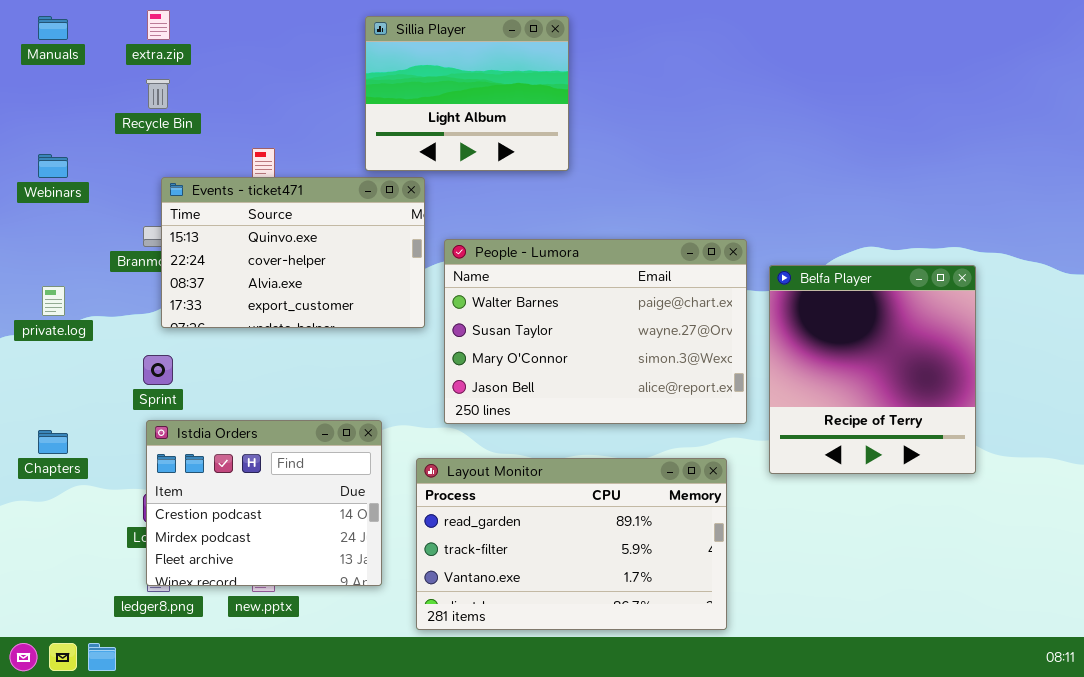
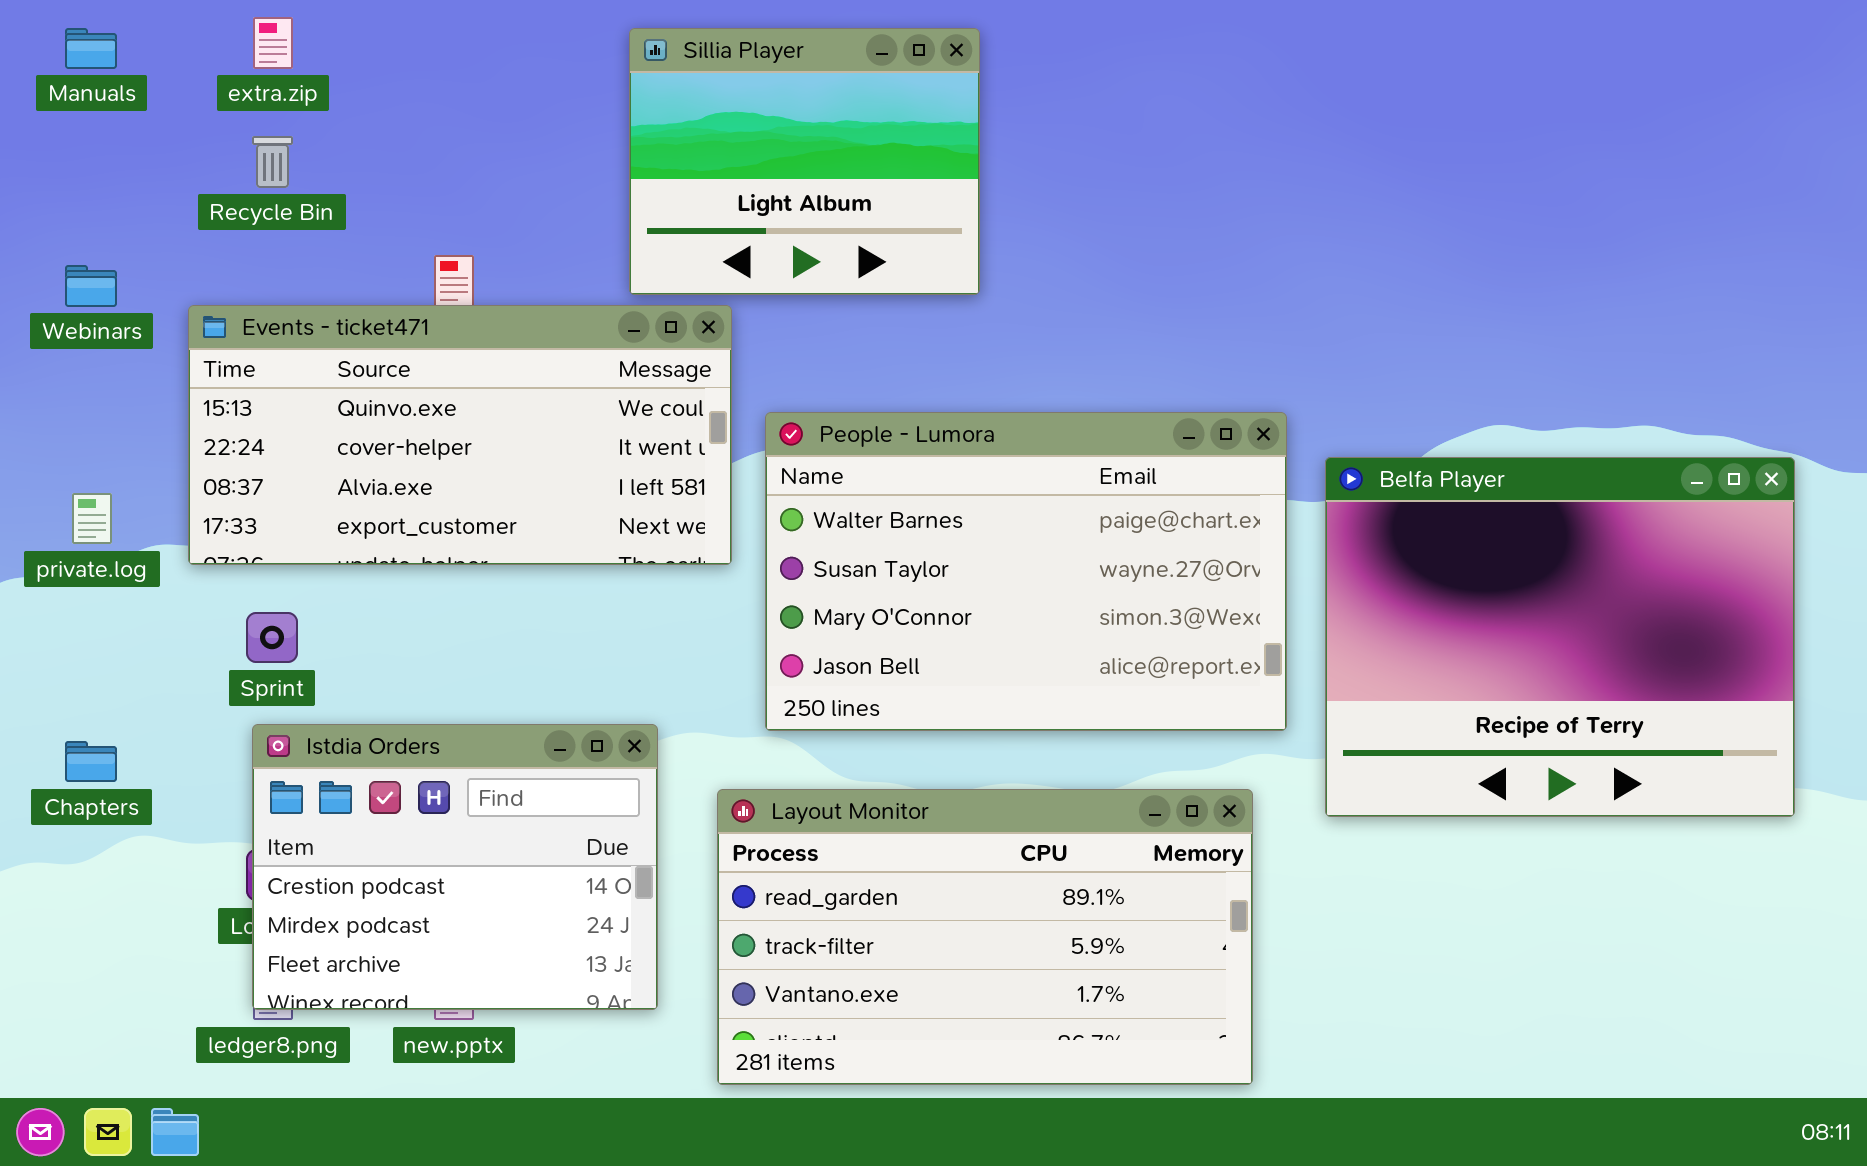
Events - ticket471: [161,177,425,328] -> [188,305,732,565], resized
Belfa Player: [769,265,976,474] -> [1325,457,1795,817], resized

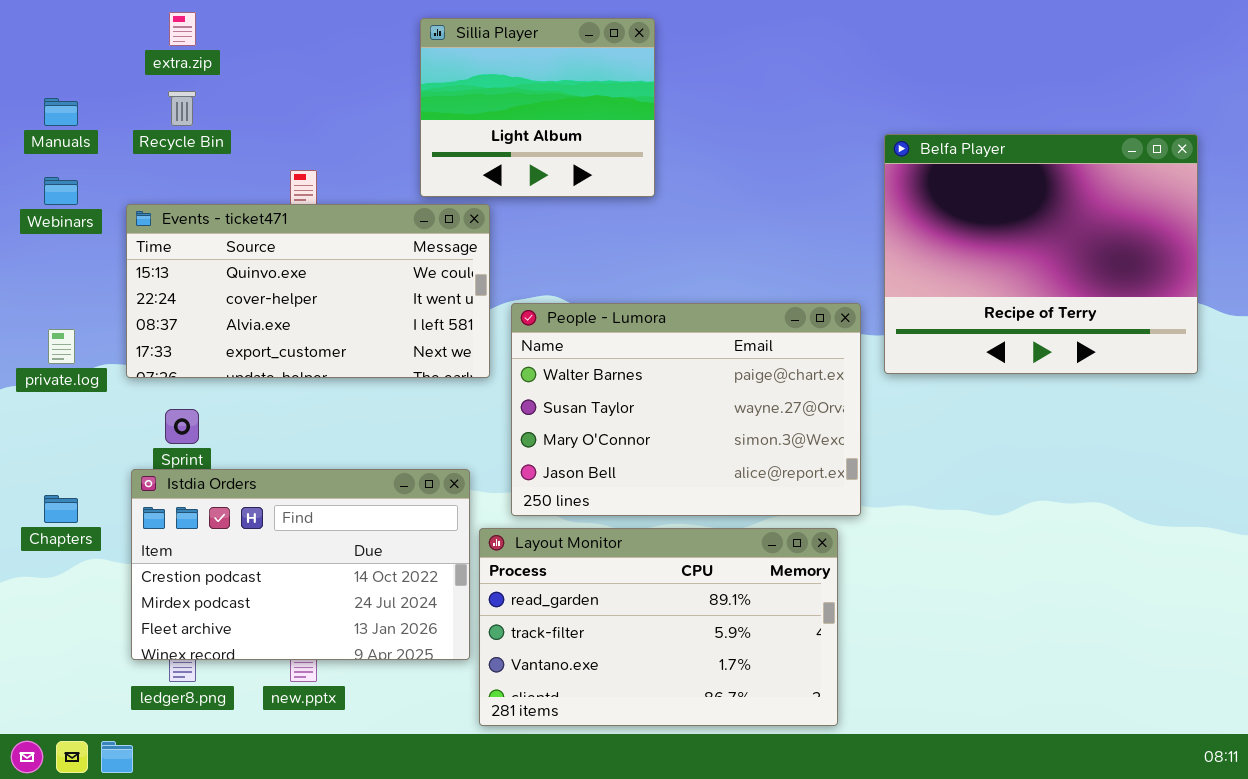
Manuals: [65,28,117,69] -> [44,98,78,126], moved
People - Lumora: [765,412,1287,731] -> [511,303,861,516], moved
Belfa Player: [1325,457,1795,817] -> [884,134,1198,374], moved
Istdia Orders: [252,724,658,1010] -> [131,469,470,660], moved, resized

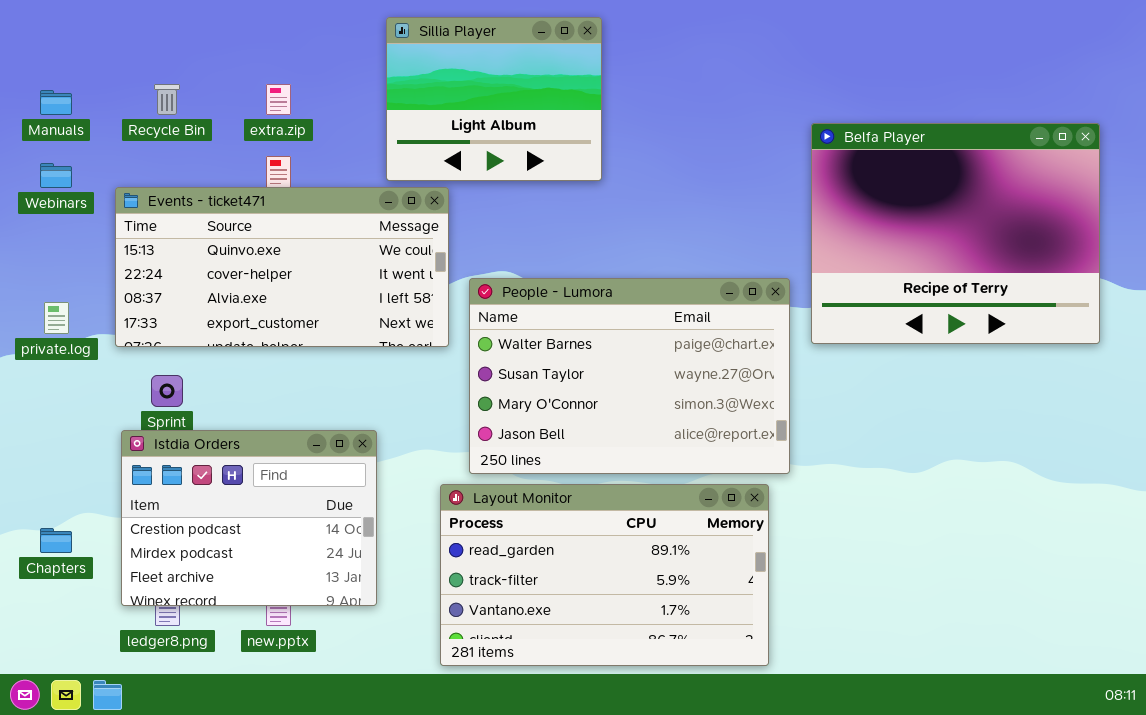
extra.zip: [169,12,196,46] -> [266,84,291,115], moved
Istdia Orders: [131,469,470,660] -> [121,430,377,606], resized
Chapters: [44,495,78,523] -> [40,528,72,553], moved

